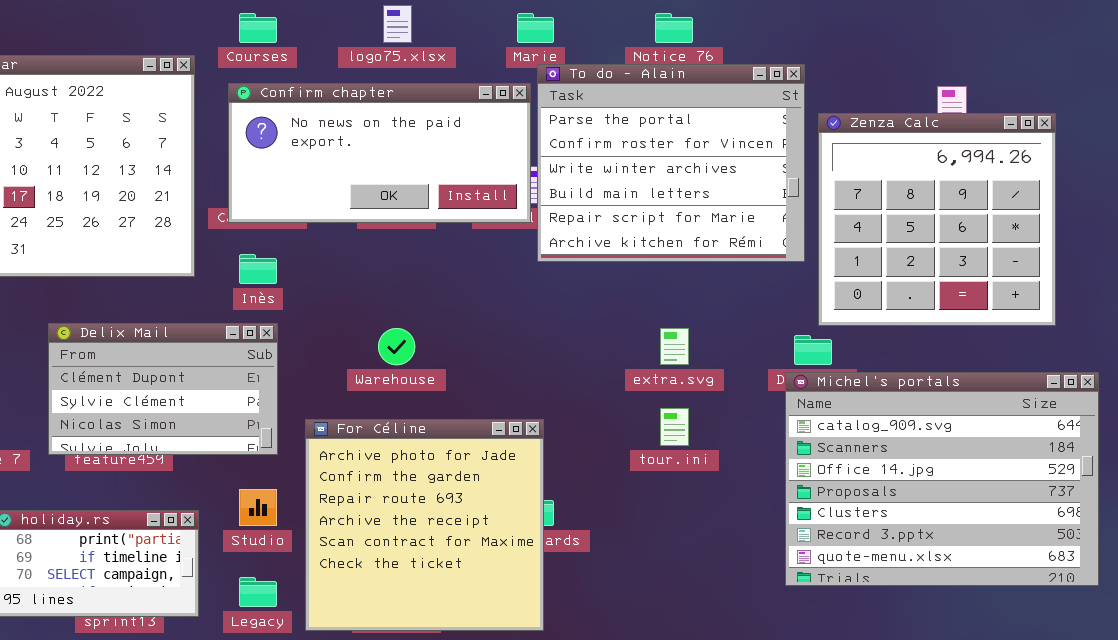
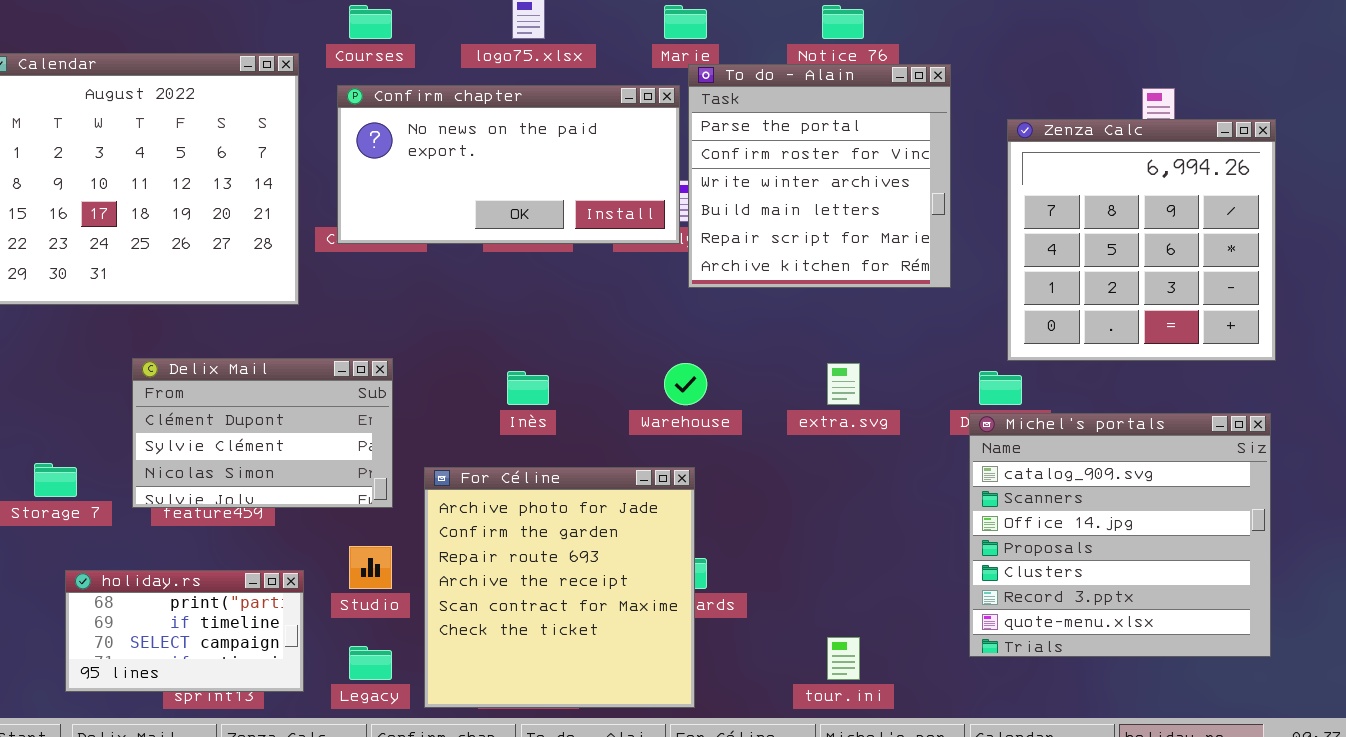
To do - Alain: [537,64,805,262] -> [688,64,951,288], resized
Inès: [239,254,277,284] -> [507,371,549,405], moved
Warehouse: [378,328,415,365] -> [664,363,707,405], moved
Michel's portals: [785,372,1099,586] -> [969,413,1271,657], resized
tour.ini: [660,408,689,446] -> [827,637,860,680], moved

